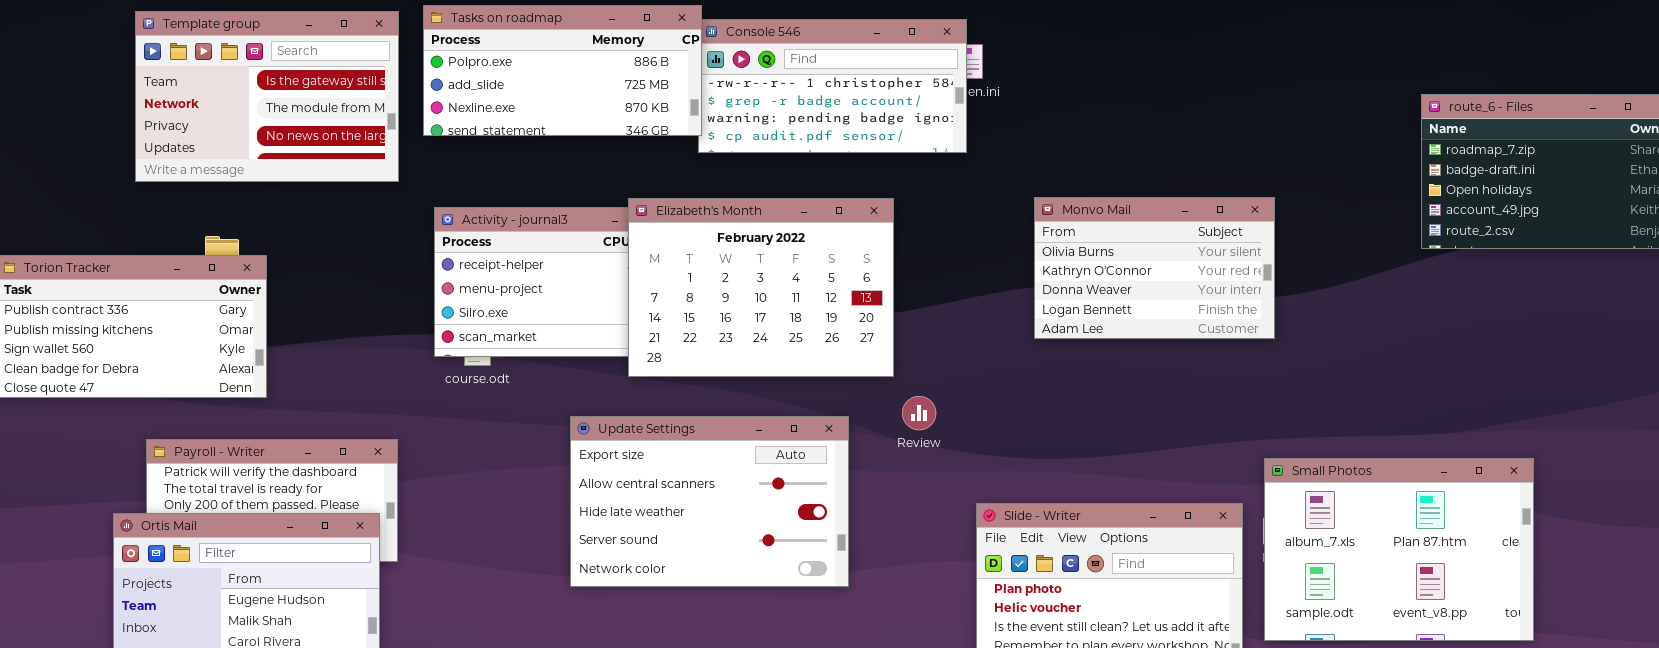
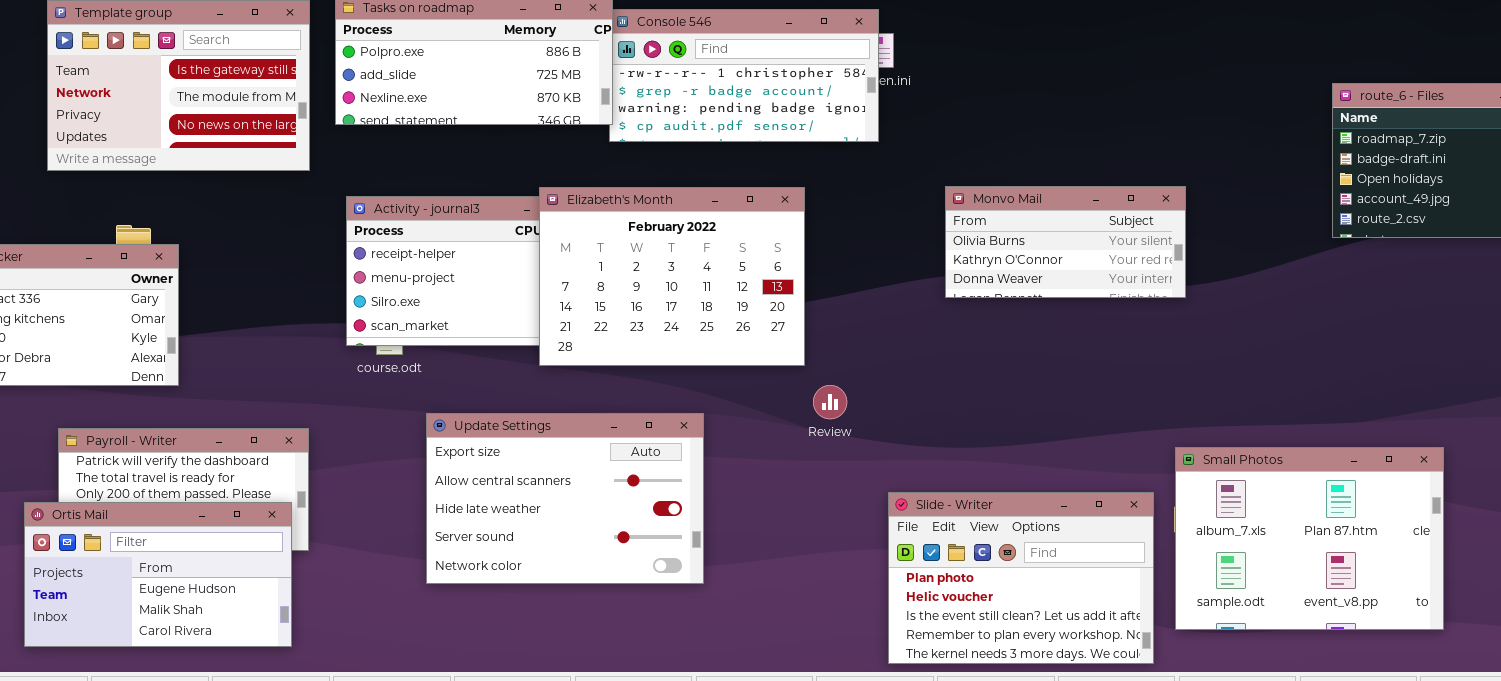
Monvo Mail: [1034,197,1275,339] -> [945,186,1186,298], resized
Update Settings: [570,416,849,587] -> [426,413,704,584], moved

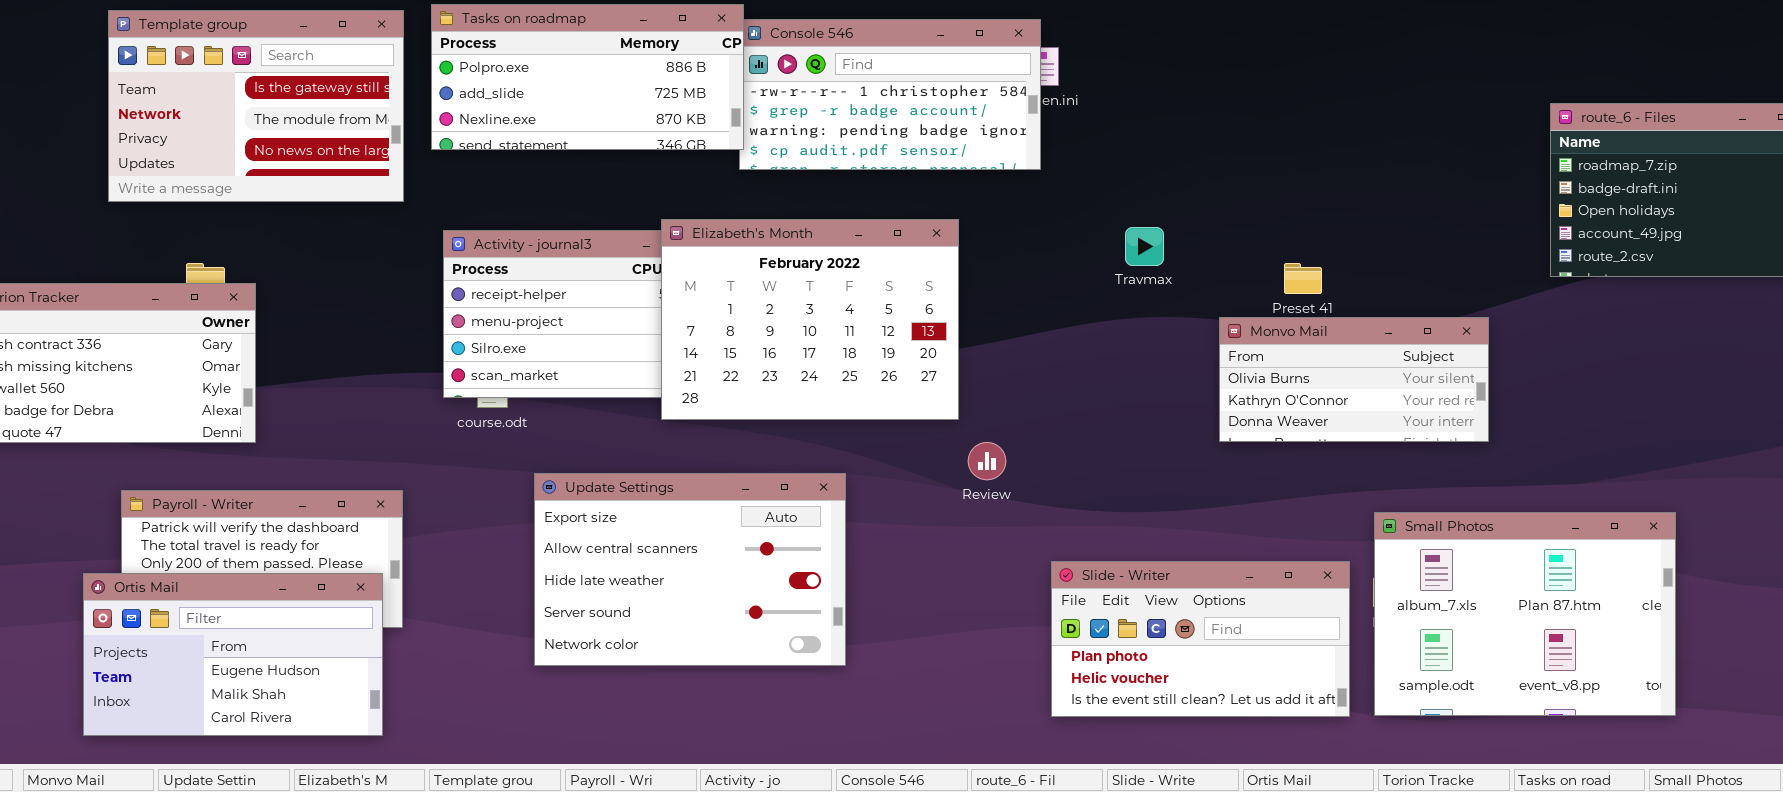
Monvo Mail: [945,186,1186,298] -> [1219,317,1489,442], moved
Slide - Writer: [888,492,1154,664] -> [1051,561,1350,717], resized

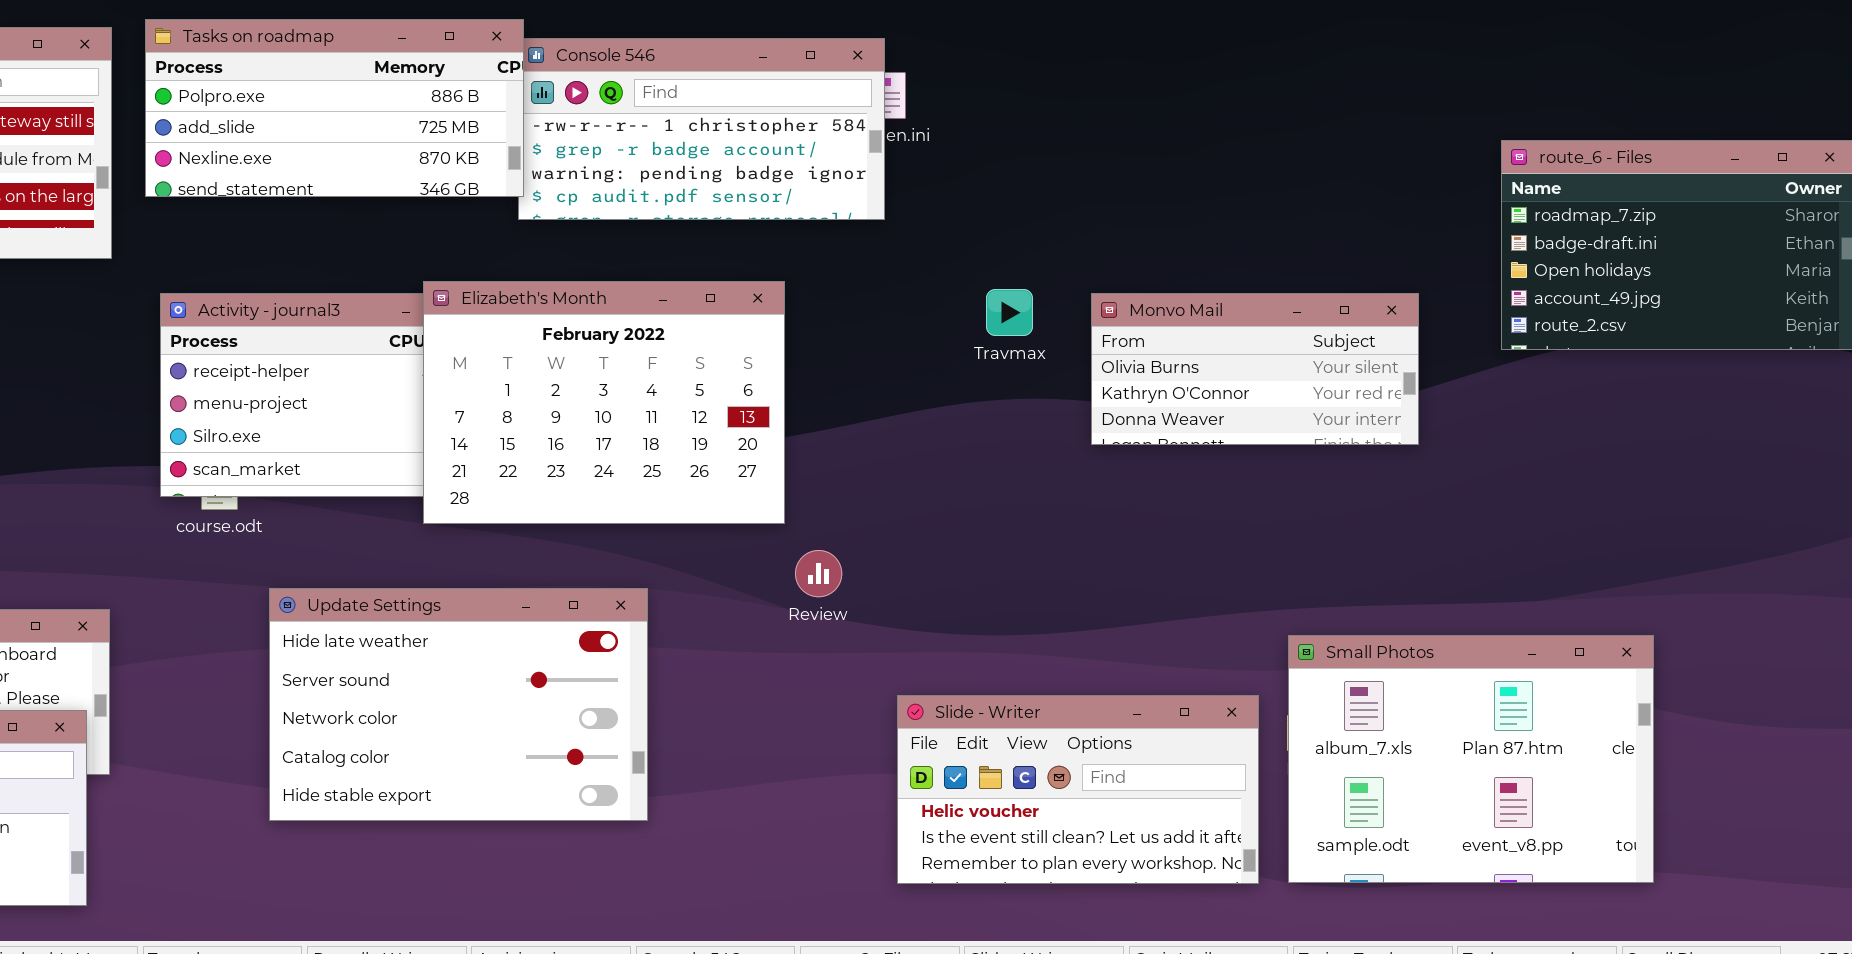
Monvo Mail: [1219,317,1489,442] -> [1091,293,1419,445], moved
Update Settings: [534,473,846,666] -> [269,588,648,821], scrolled down 2 rows
Slide - Writer: [1051,561,1350,717] -> [897,695,1259,884], scrolled down 1 row

